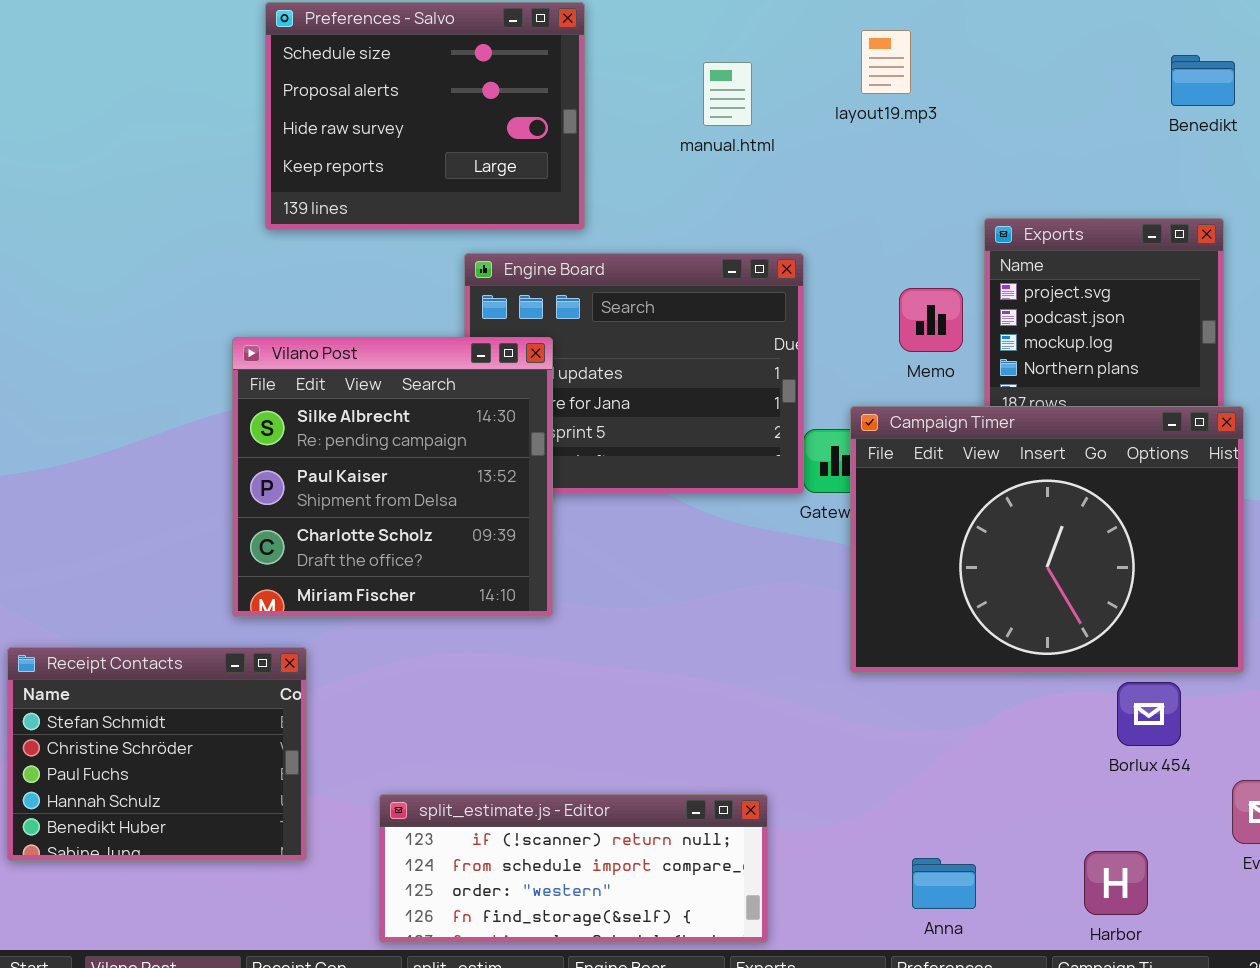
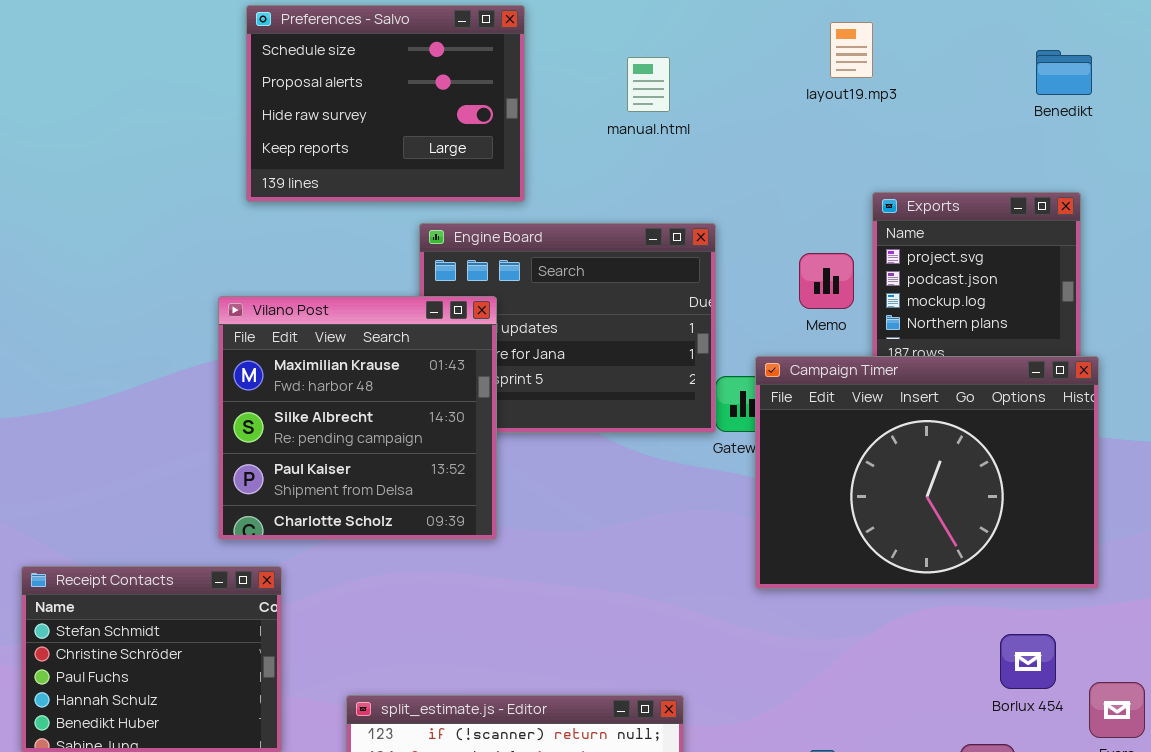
layout19.mp3: [861,30,911,94] -> [830,22,873,78], moved
Vilano Post: [232,337,553,617] -> [218,296,497,540], scrolled up 1 row
Borlux 454: [1117,682,1181,746] -> [1000,634,1056,689], moved

